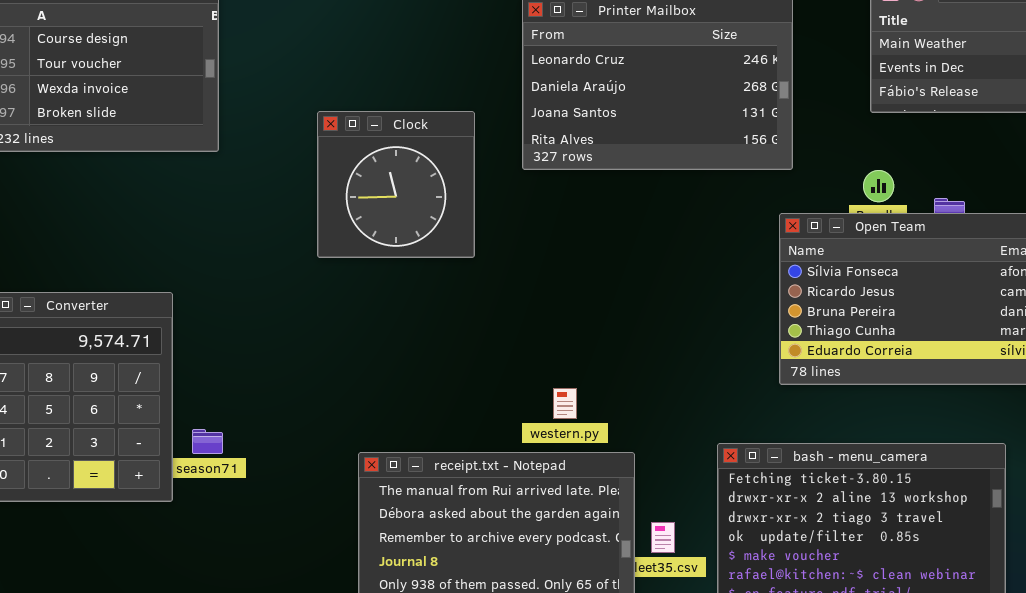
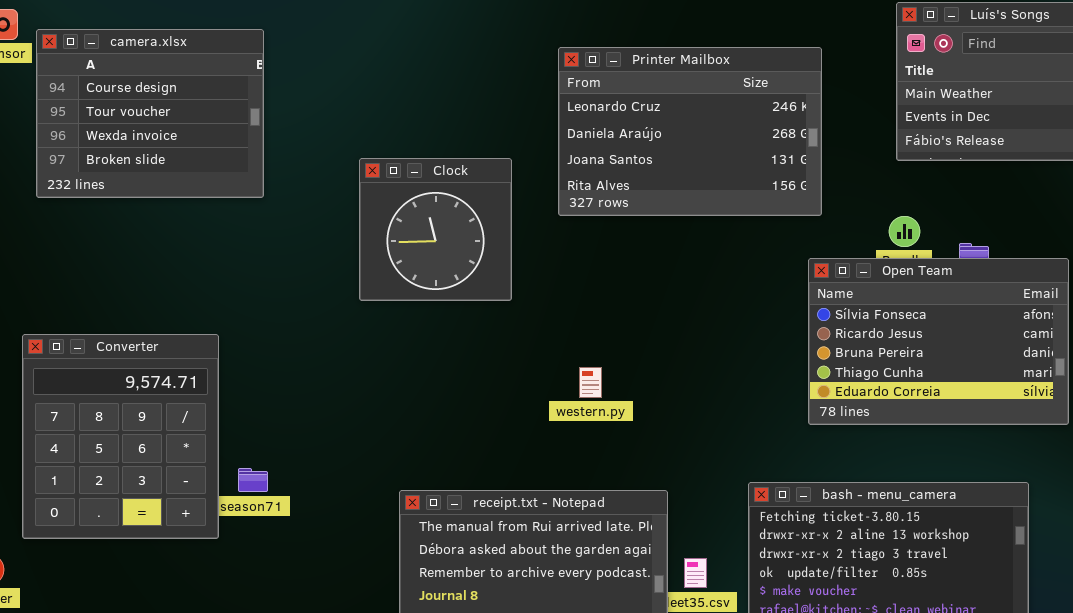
western.py: [553,388,577,419] -> [579,367,602,398], moved

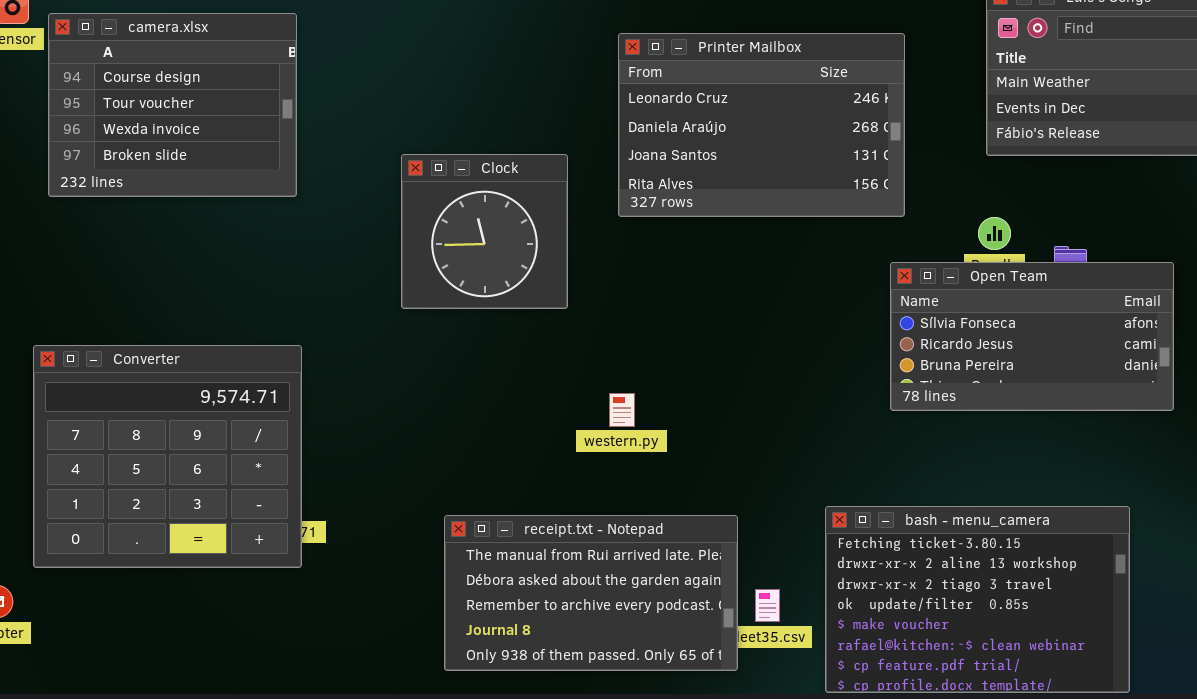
Open Team: [808,258,1069,425] -> [890,262,1174,411], resized
Converter: [22,334,219,539] -> [33,345,302,568], resized
western.py: [579,367,602,398] -> [609,393,635,427], moved

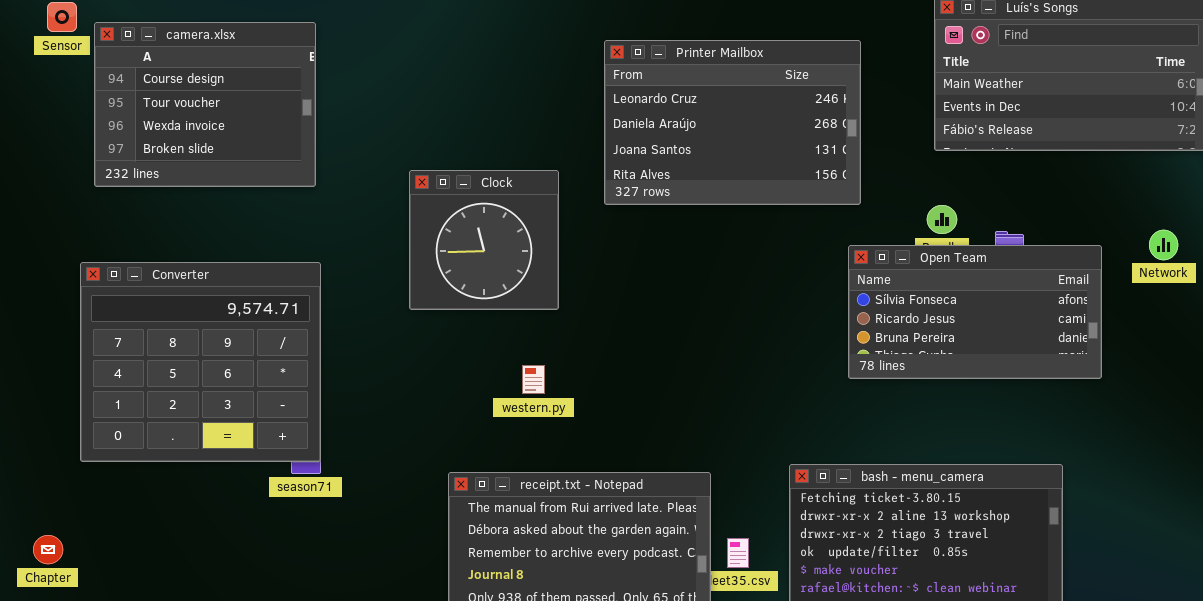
Clock: [401,154,568,309] -> [409,170,559,310], moved
Converter: [33,345,302,568] -> [80,262,321,462], moved
western.py: [609,393,635,427] -> [522,365,545,394], moved

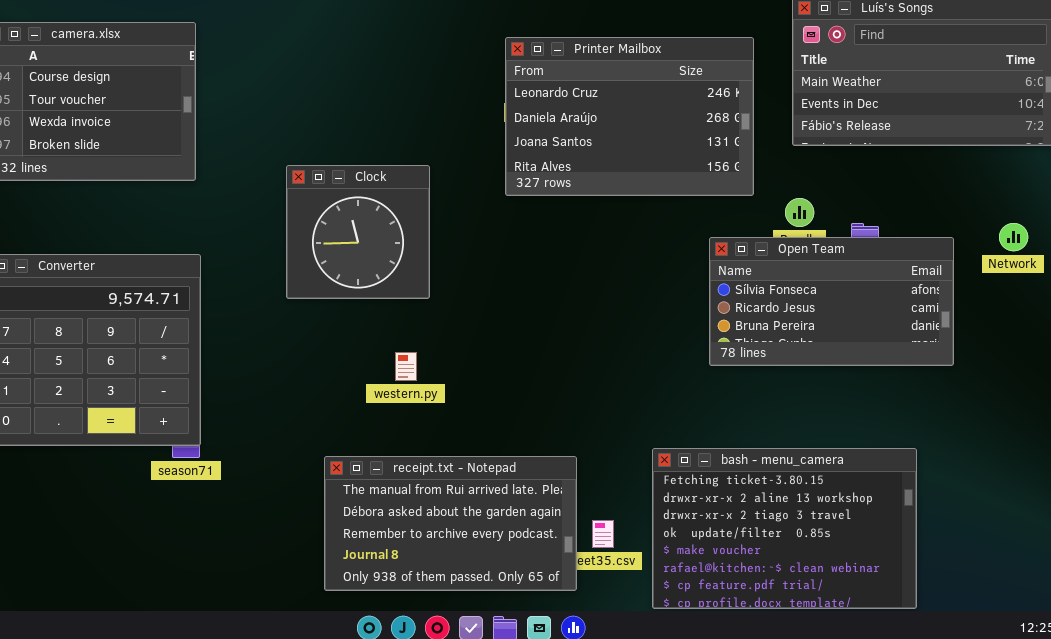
Printer Mailbox: [604,40,861,205] -> [505,37,754,196], moved

